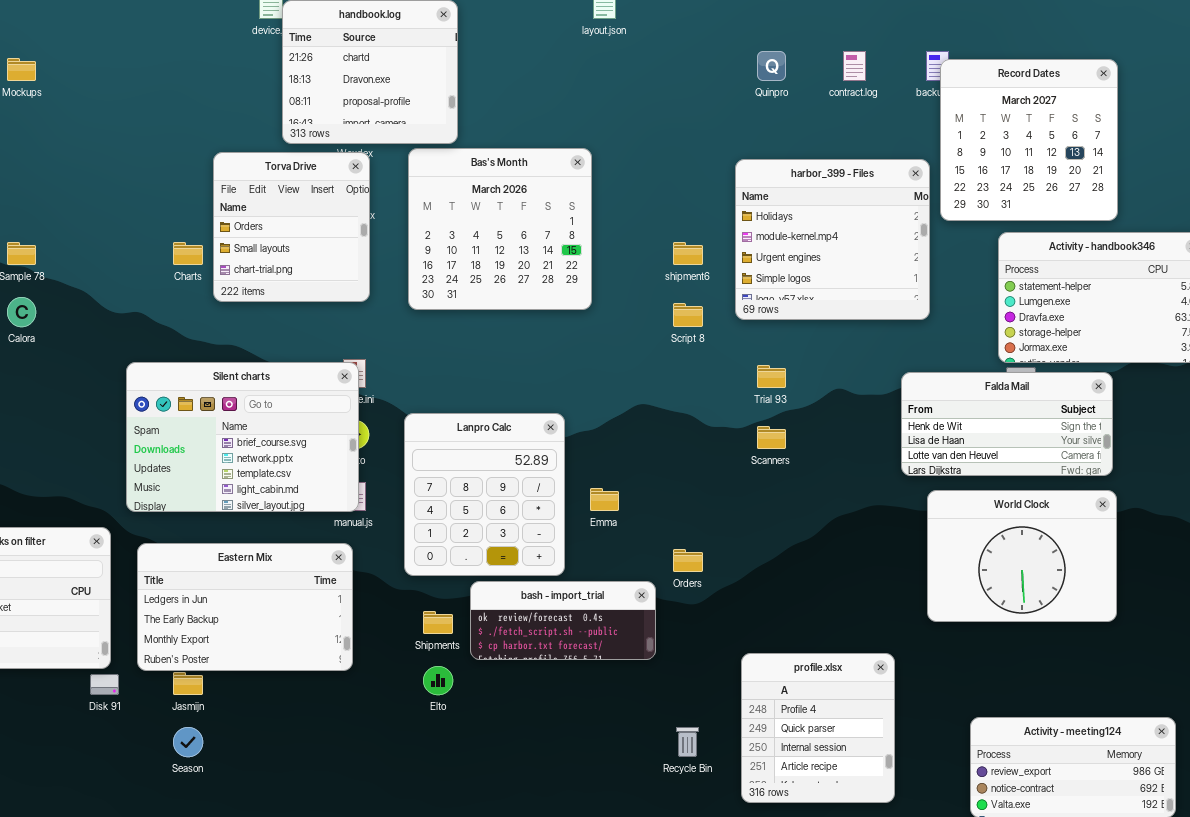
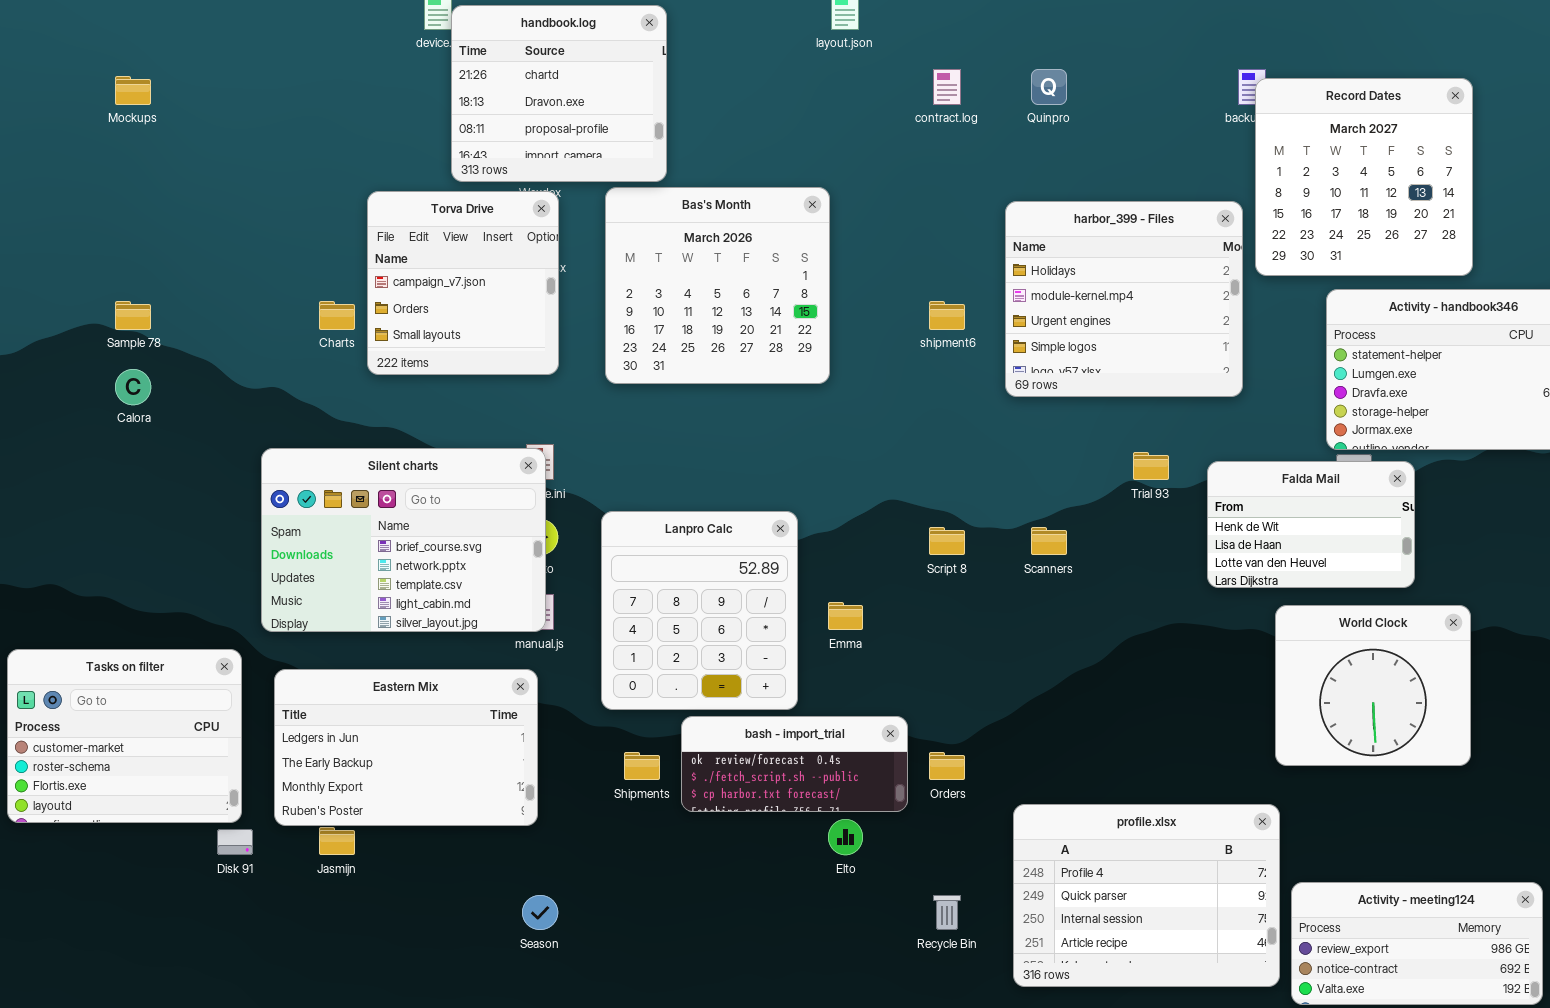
contract.log: [843,51,866,81] -> [933,69,961,105], moved
Torva Drive: [213,152,370,302] -> [367,191,559,375], scrolled up 1 row
Script 8: [673,303,703,327] -> [929,527,965,555], moved
Trial 93: [757,365,786,388] -> [1133,452,1169,480], moved
Falda Mail: [901,372,1113,476] -> [1207,461,1415,588], resized
World Clock: [927,490,1117,622] -> [1275,605,1471,766], resized
Orders: [673,549,703,572] -> [929,752,965,780], moved
profile.xlsx: [741,653,895,803] -> [1013,804,1280,987], resized
Elto: [423,666,453,695] -> [828,819,863,855], moved
Season: [173,727,203,757] -> [522,895,558,930], moved

